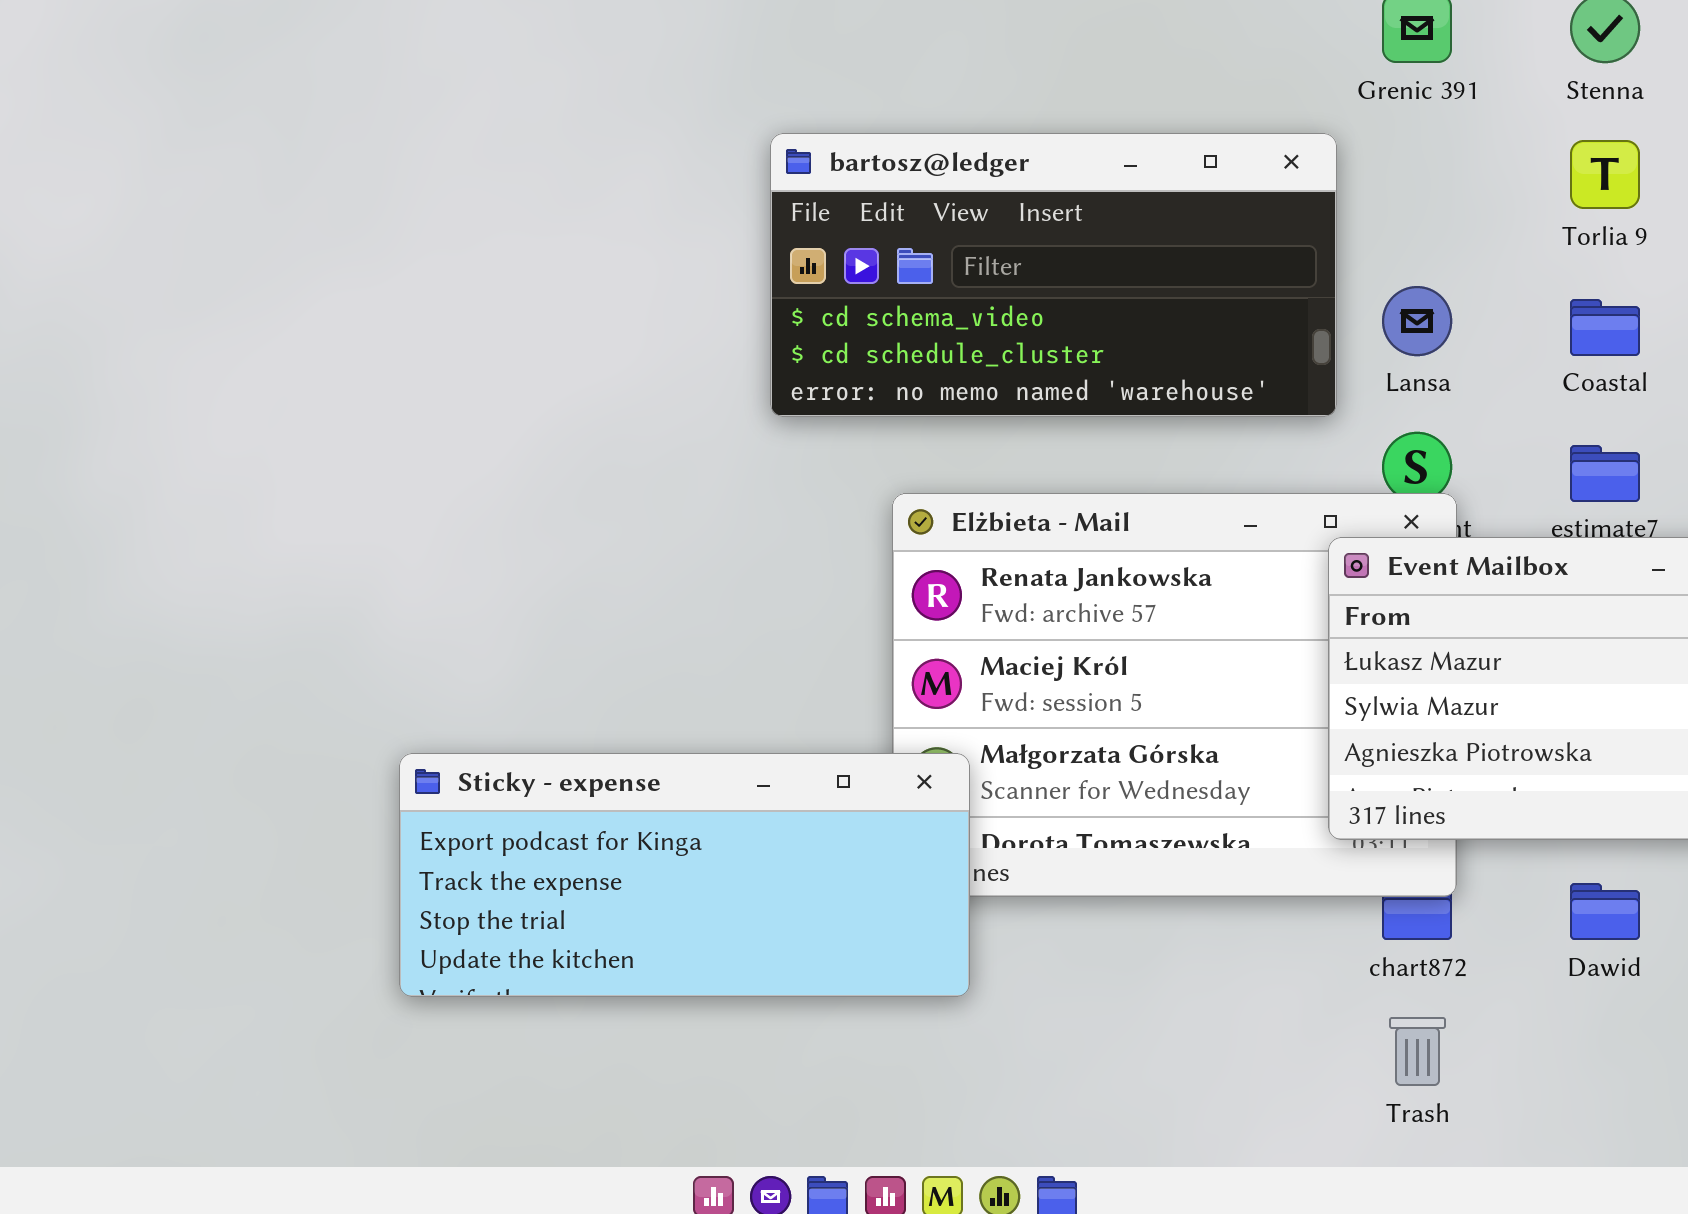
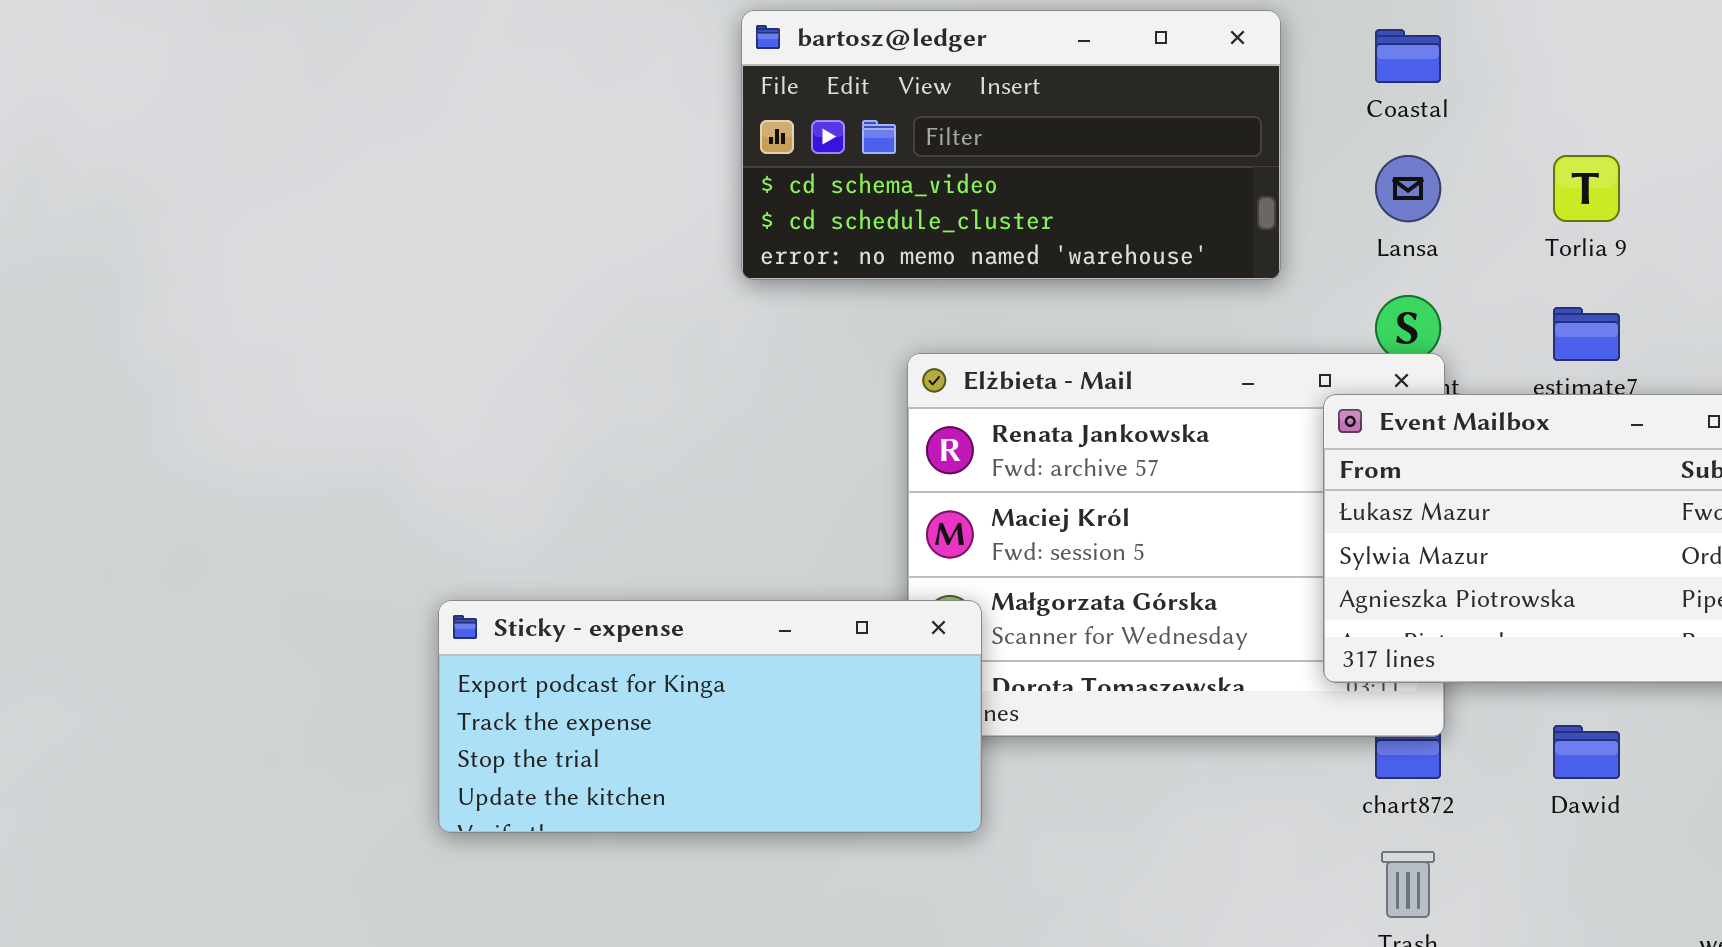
bartosz@ledger: [770,133,1337,417] -> [741,10,1281,280], moved
Torlia 9: [1570,140,1640,209] -> [1553,155,1620,222], moved
Coastal: [1570,299,1640,356] -> [1375,29,1441,83], moved

